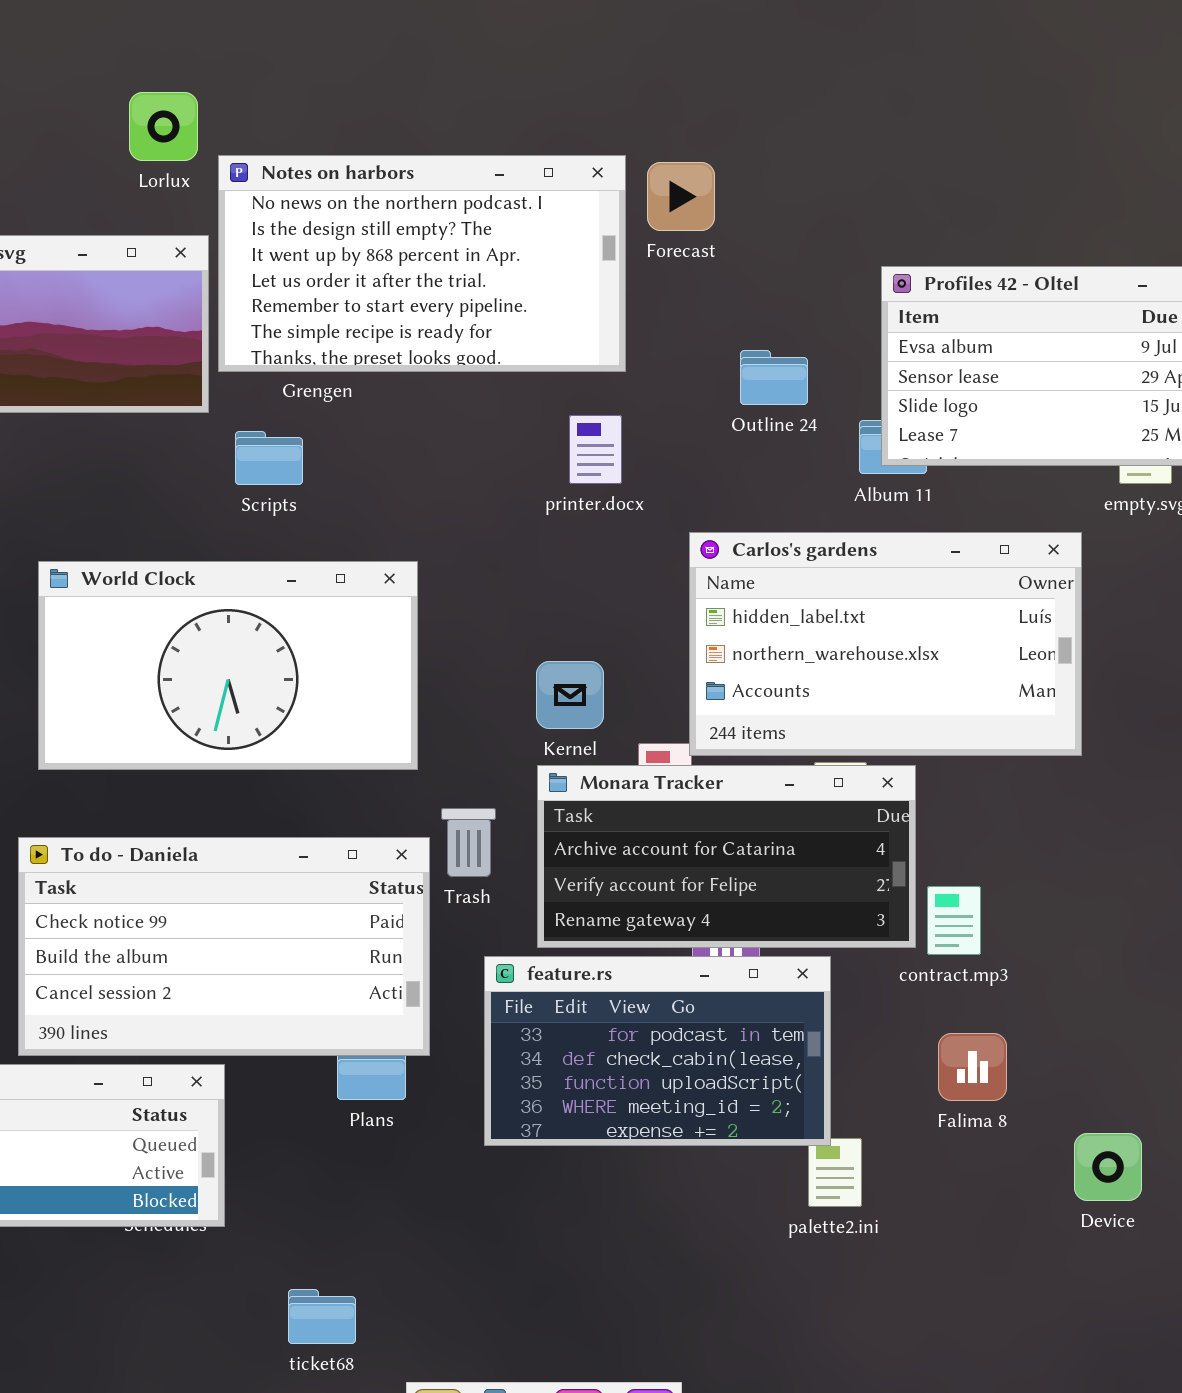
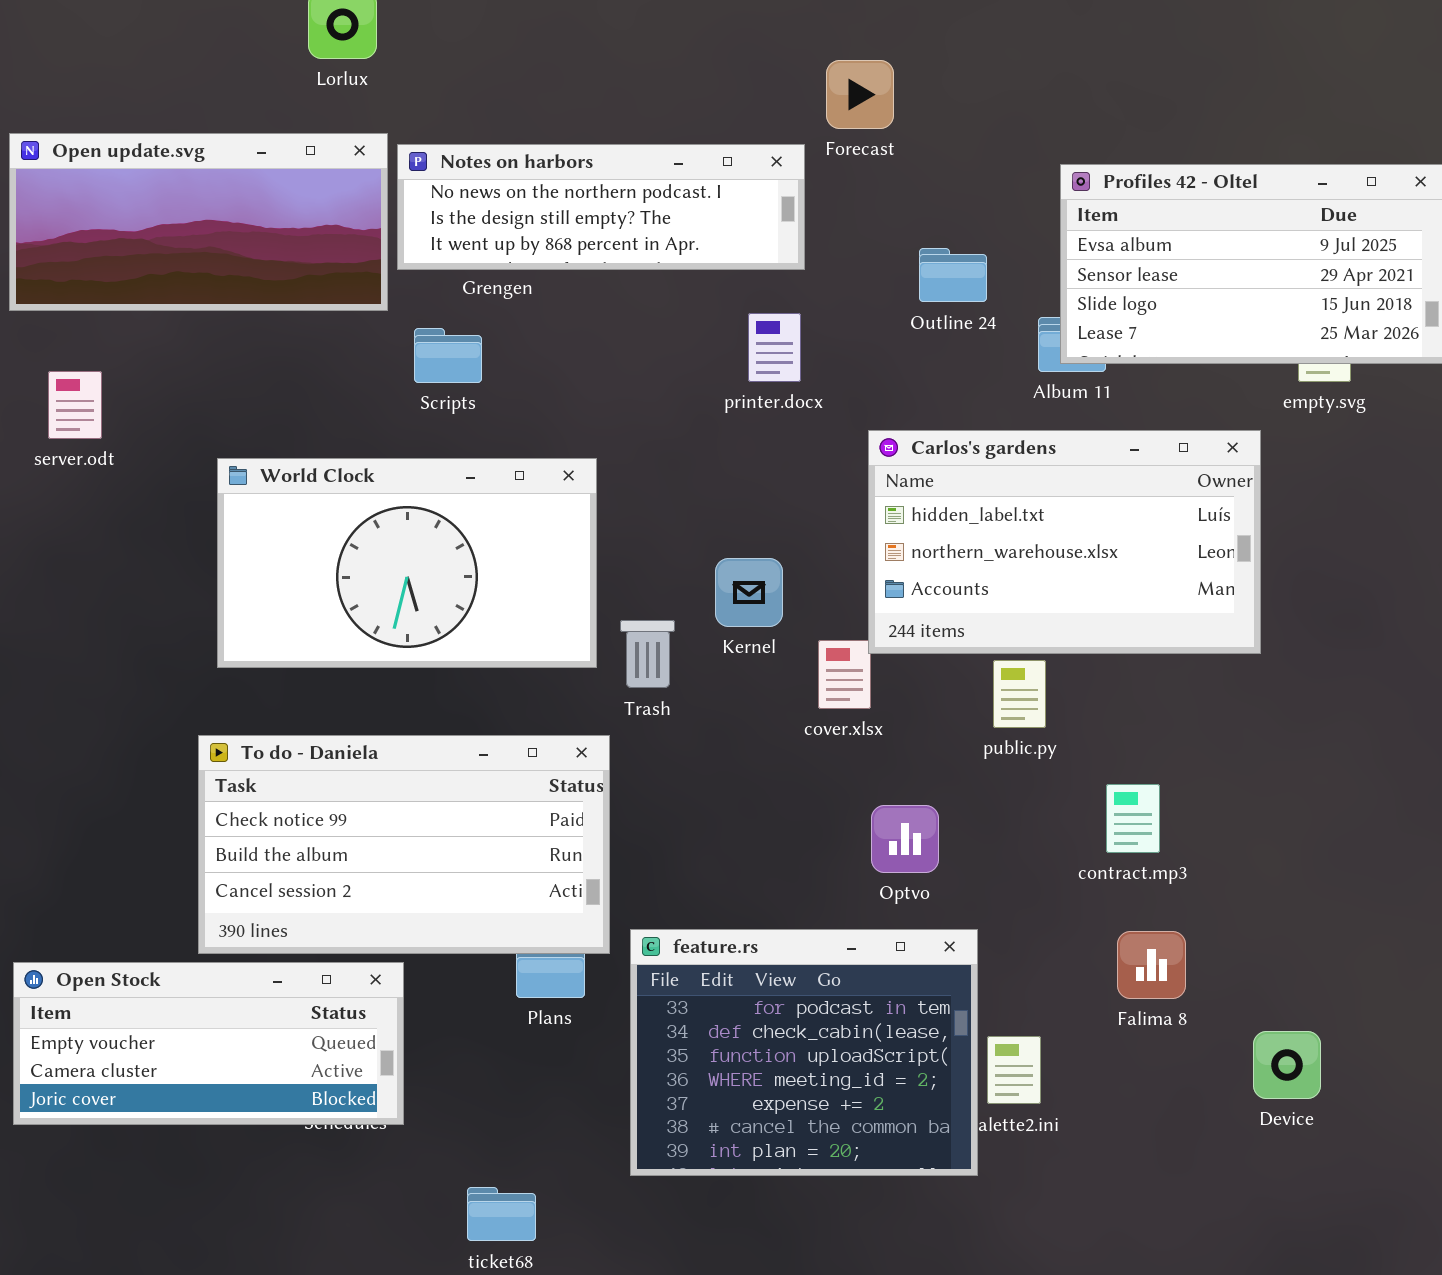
Notes on harbors: [218,155,626,372] -> [397,144,805,270], resized
Monara Tracker: [537,765,916,948] -> none, closed
Trash: [441,808,496,877] -> [620,620,675,688], moved
feature.rs: [484,956,831,1146] -> [630,929,978,1176], moved, resized

